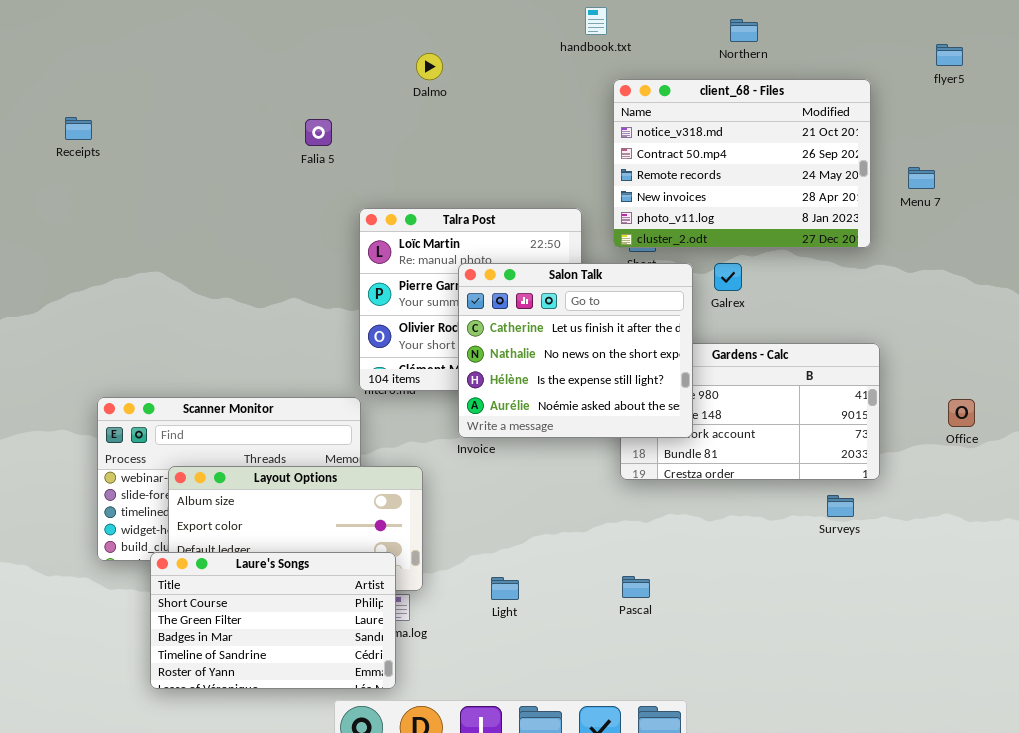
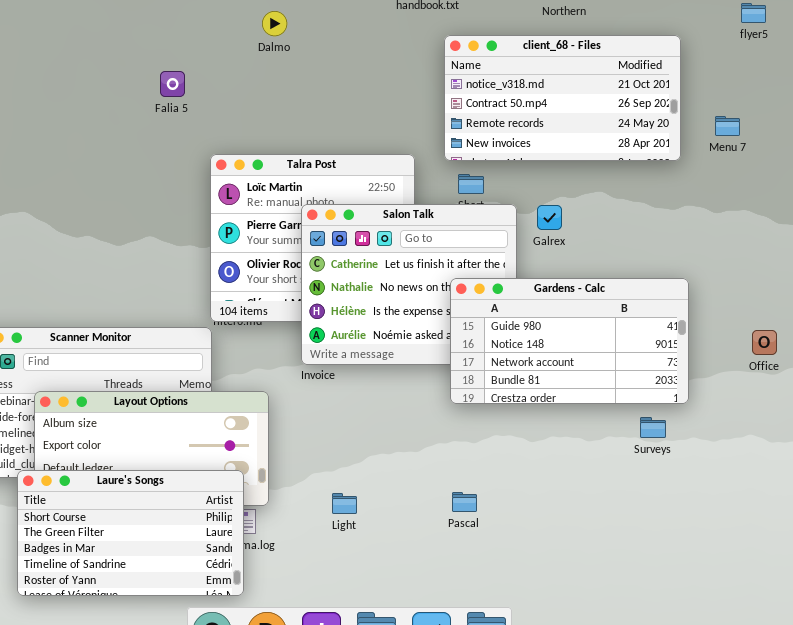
client_68 - Files: [613,79,871,248] -> [444,35,681,161], resized
Gardens - Calc: [620,343,880,480] -> [450,278,689,404], raised

